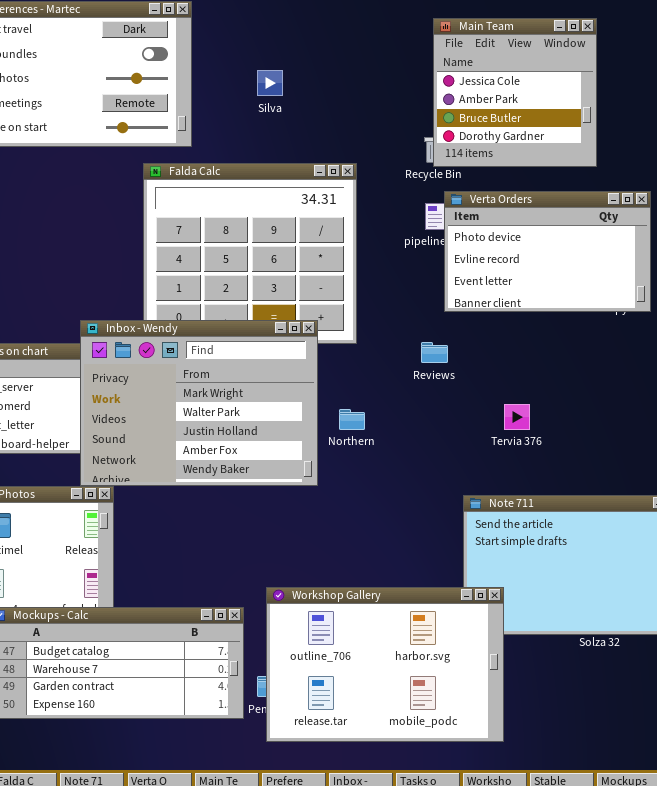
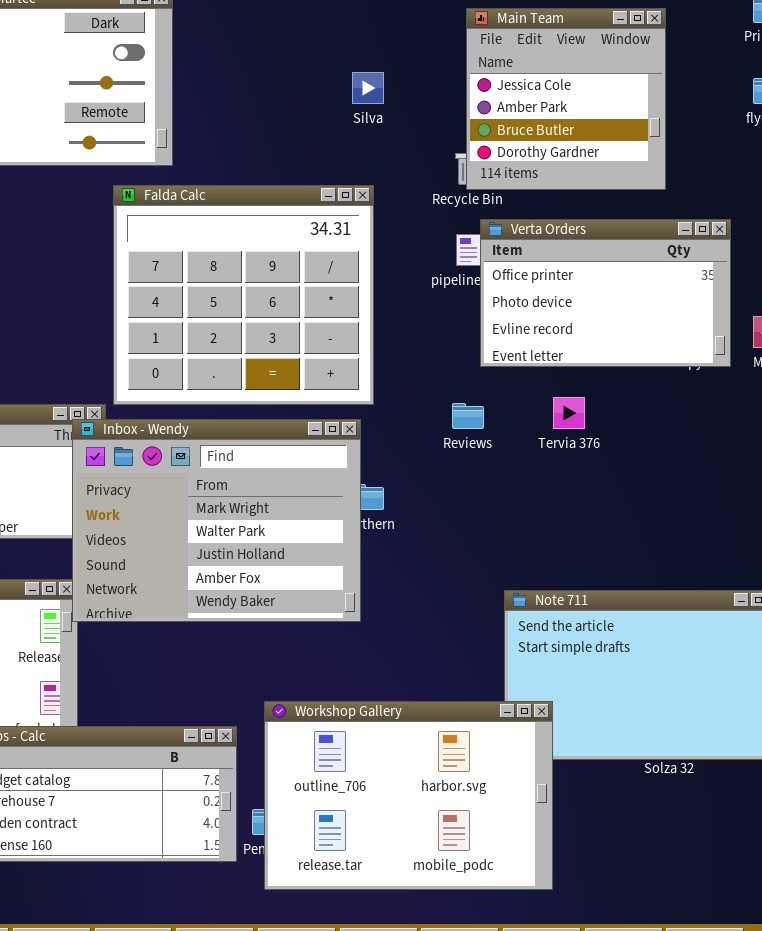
Silva: [257,70,283,96] -> [352,72,384,104], moved
Verta Orders: [444,191,651,312] -> [480,219,731,367], scrolled up 1 row
Inbox - Wendy: [80,320,318,486] -> [72,419,361,622], moved
Tervia 376: [504,404,530,430] -> [553,397,585,429], moved

